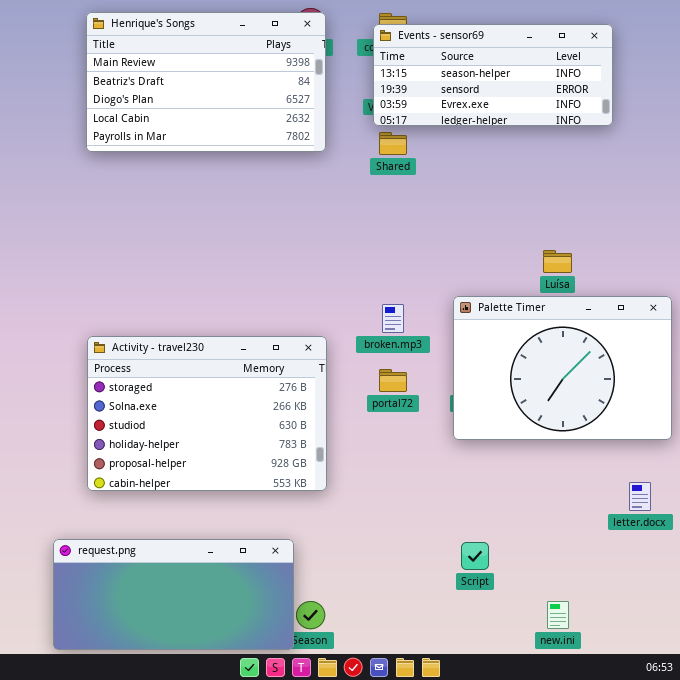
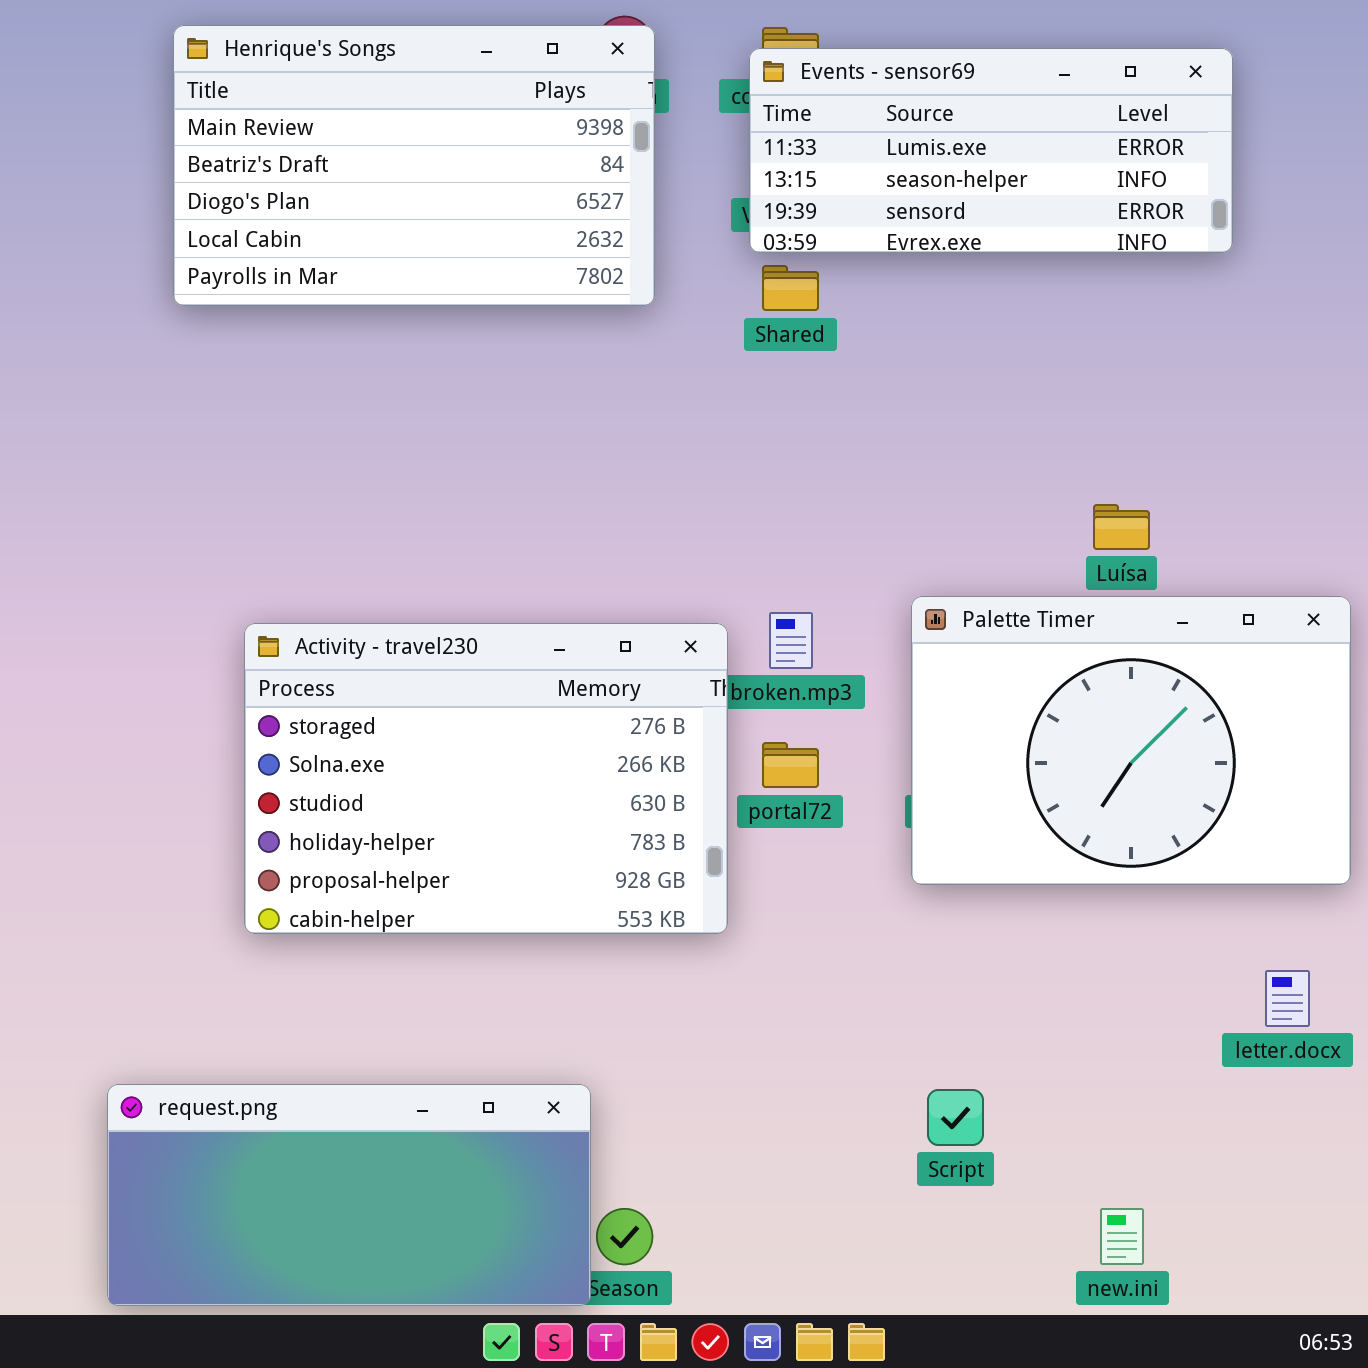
Events - sensor69: [373,24,613,126] -> [749,48,1233,253], scrolled up 1 row
Activity - travel230: [87,336,327,491] -> [244,623,728,934], moved

